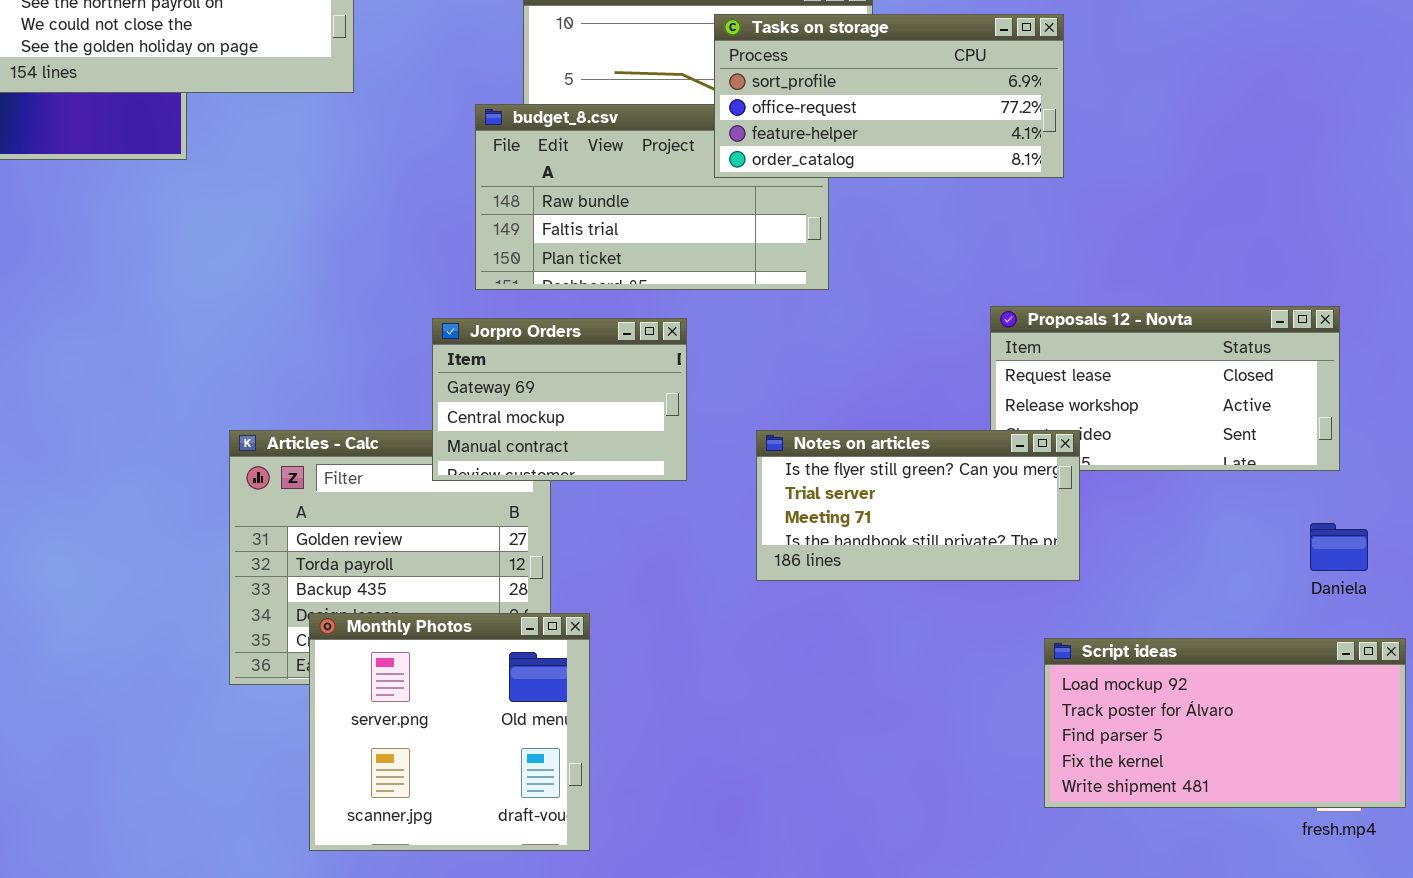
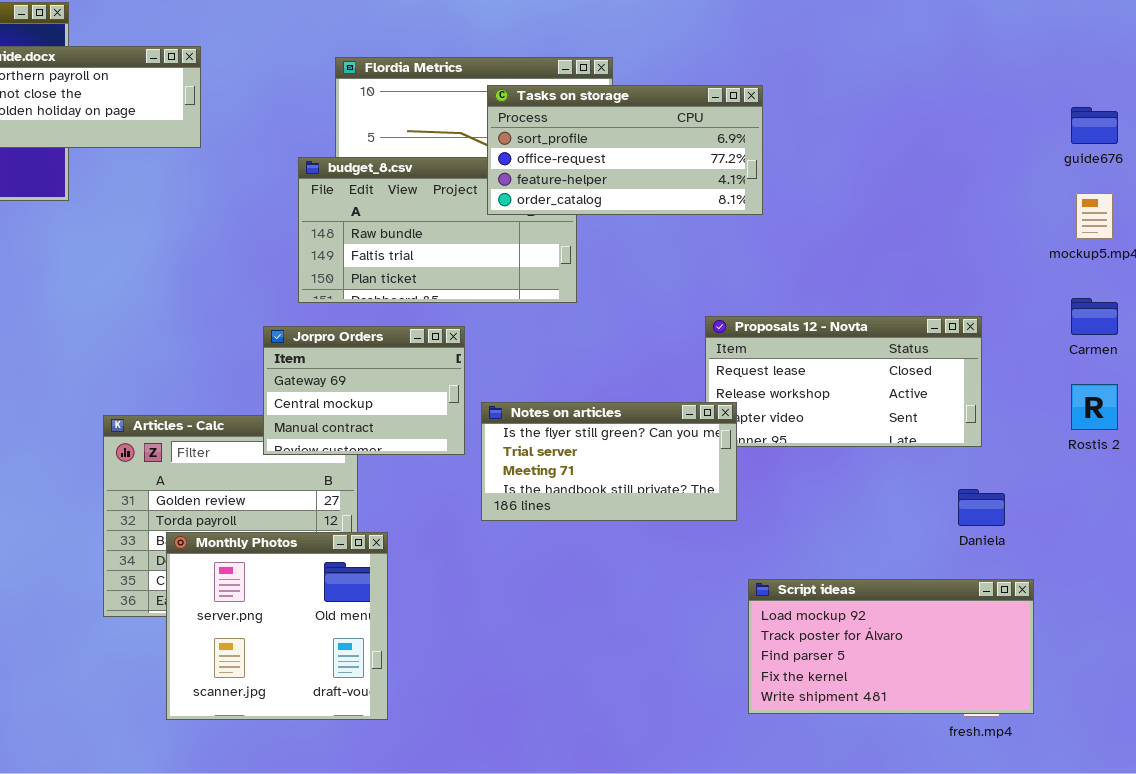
Notes on articles: [756,430,1080,581] -> [481,402,737,521], moved
Monthly Photos: [309,613,590,851] -> [166,532,388,720], moved

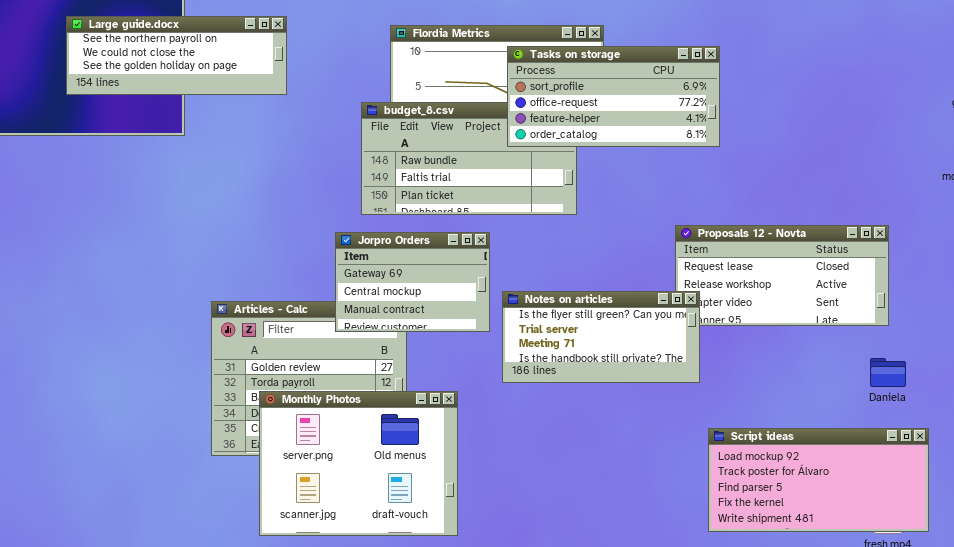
Monthly Photos: [166,532,388,720] -> [259,391,458,536], resized

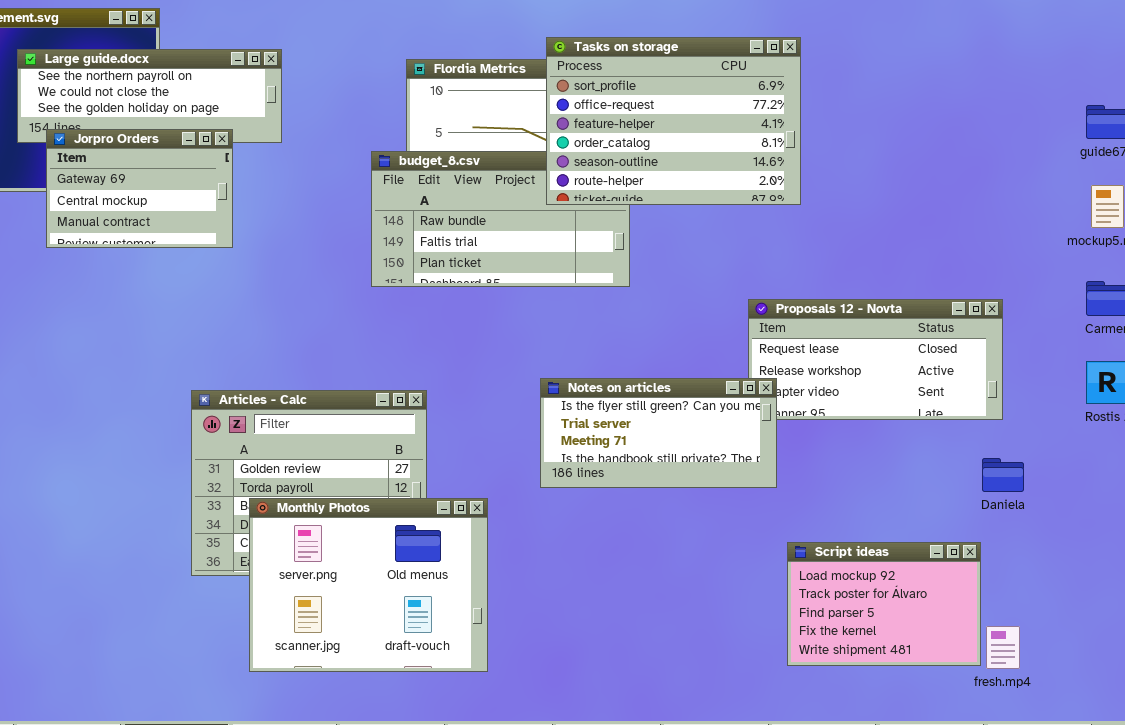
Tasks on storage: [507,46,720,147] -> [546,37,801,205], resized
Jorpro Orders: [335,232,490,332] -> [46,129,233,248], moved
Script ideas: [708,428,929,532] -> [787,542,981,666], resized

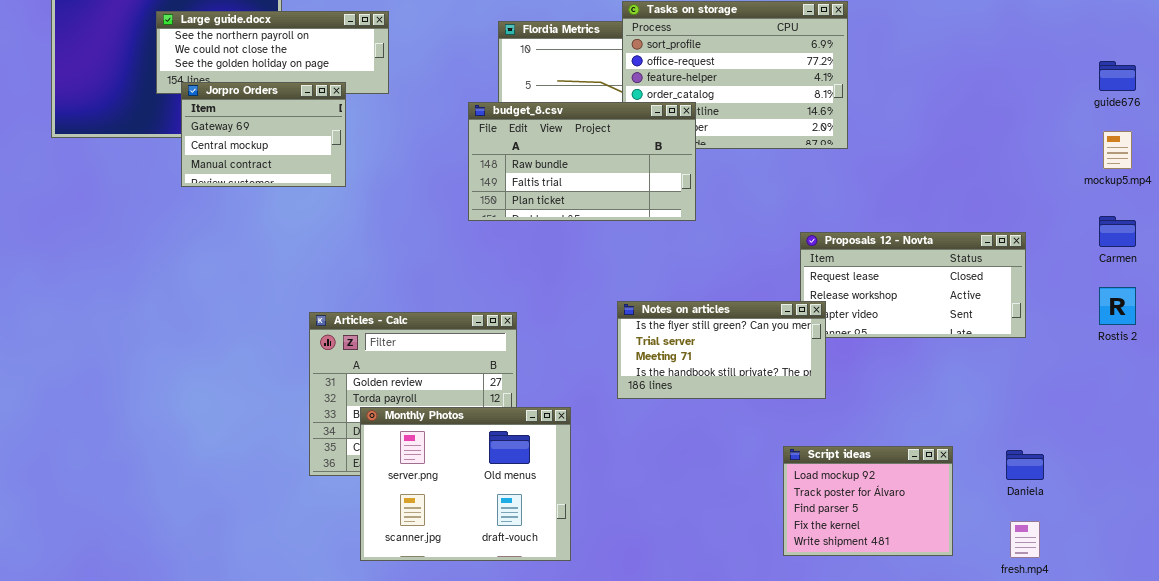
budget_8.csv: [371,151,630,287] -> [468,102,696,221], raised
Daniela: [982,458,1024,492] -> [1006,450,1044,480], moved
Script ideas: [787,542,981,666] -> [783,446,953,556], moved

